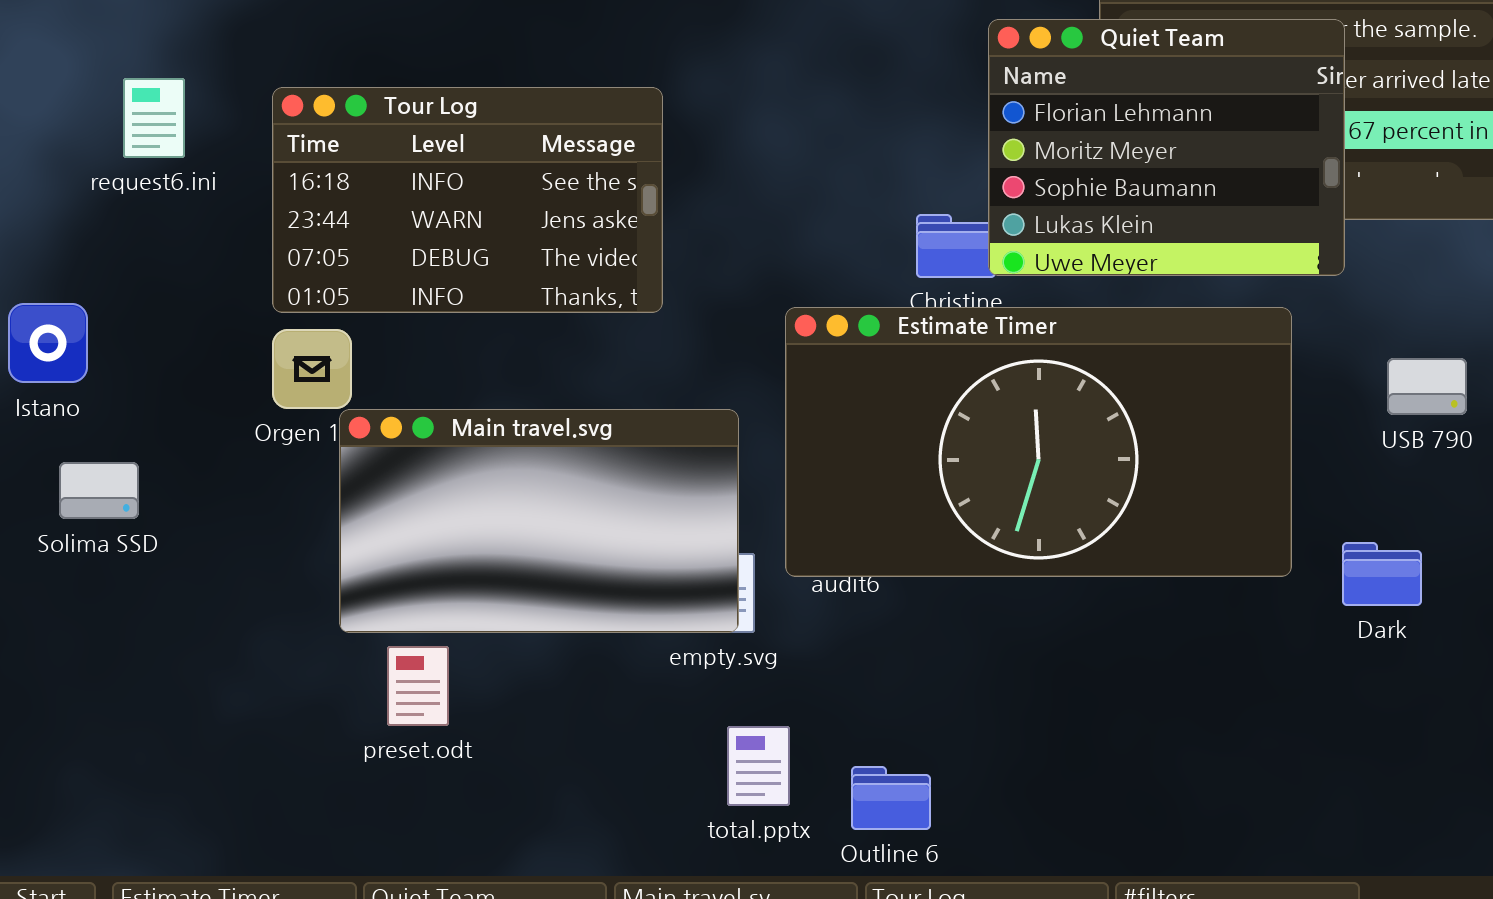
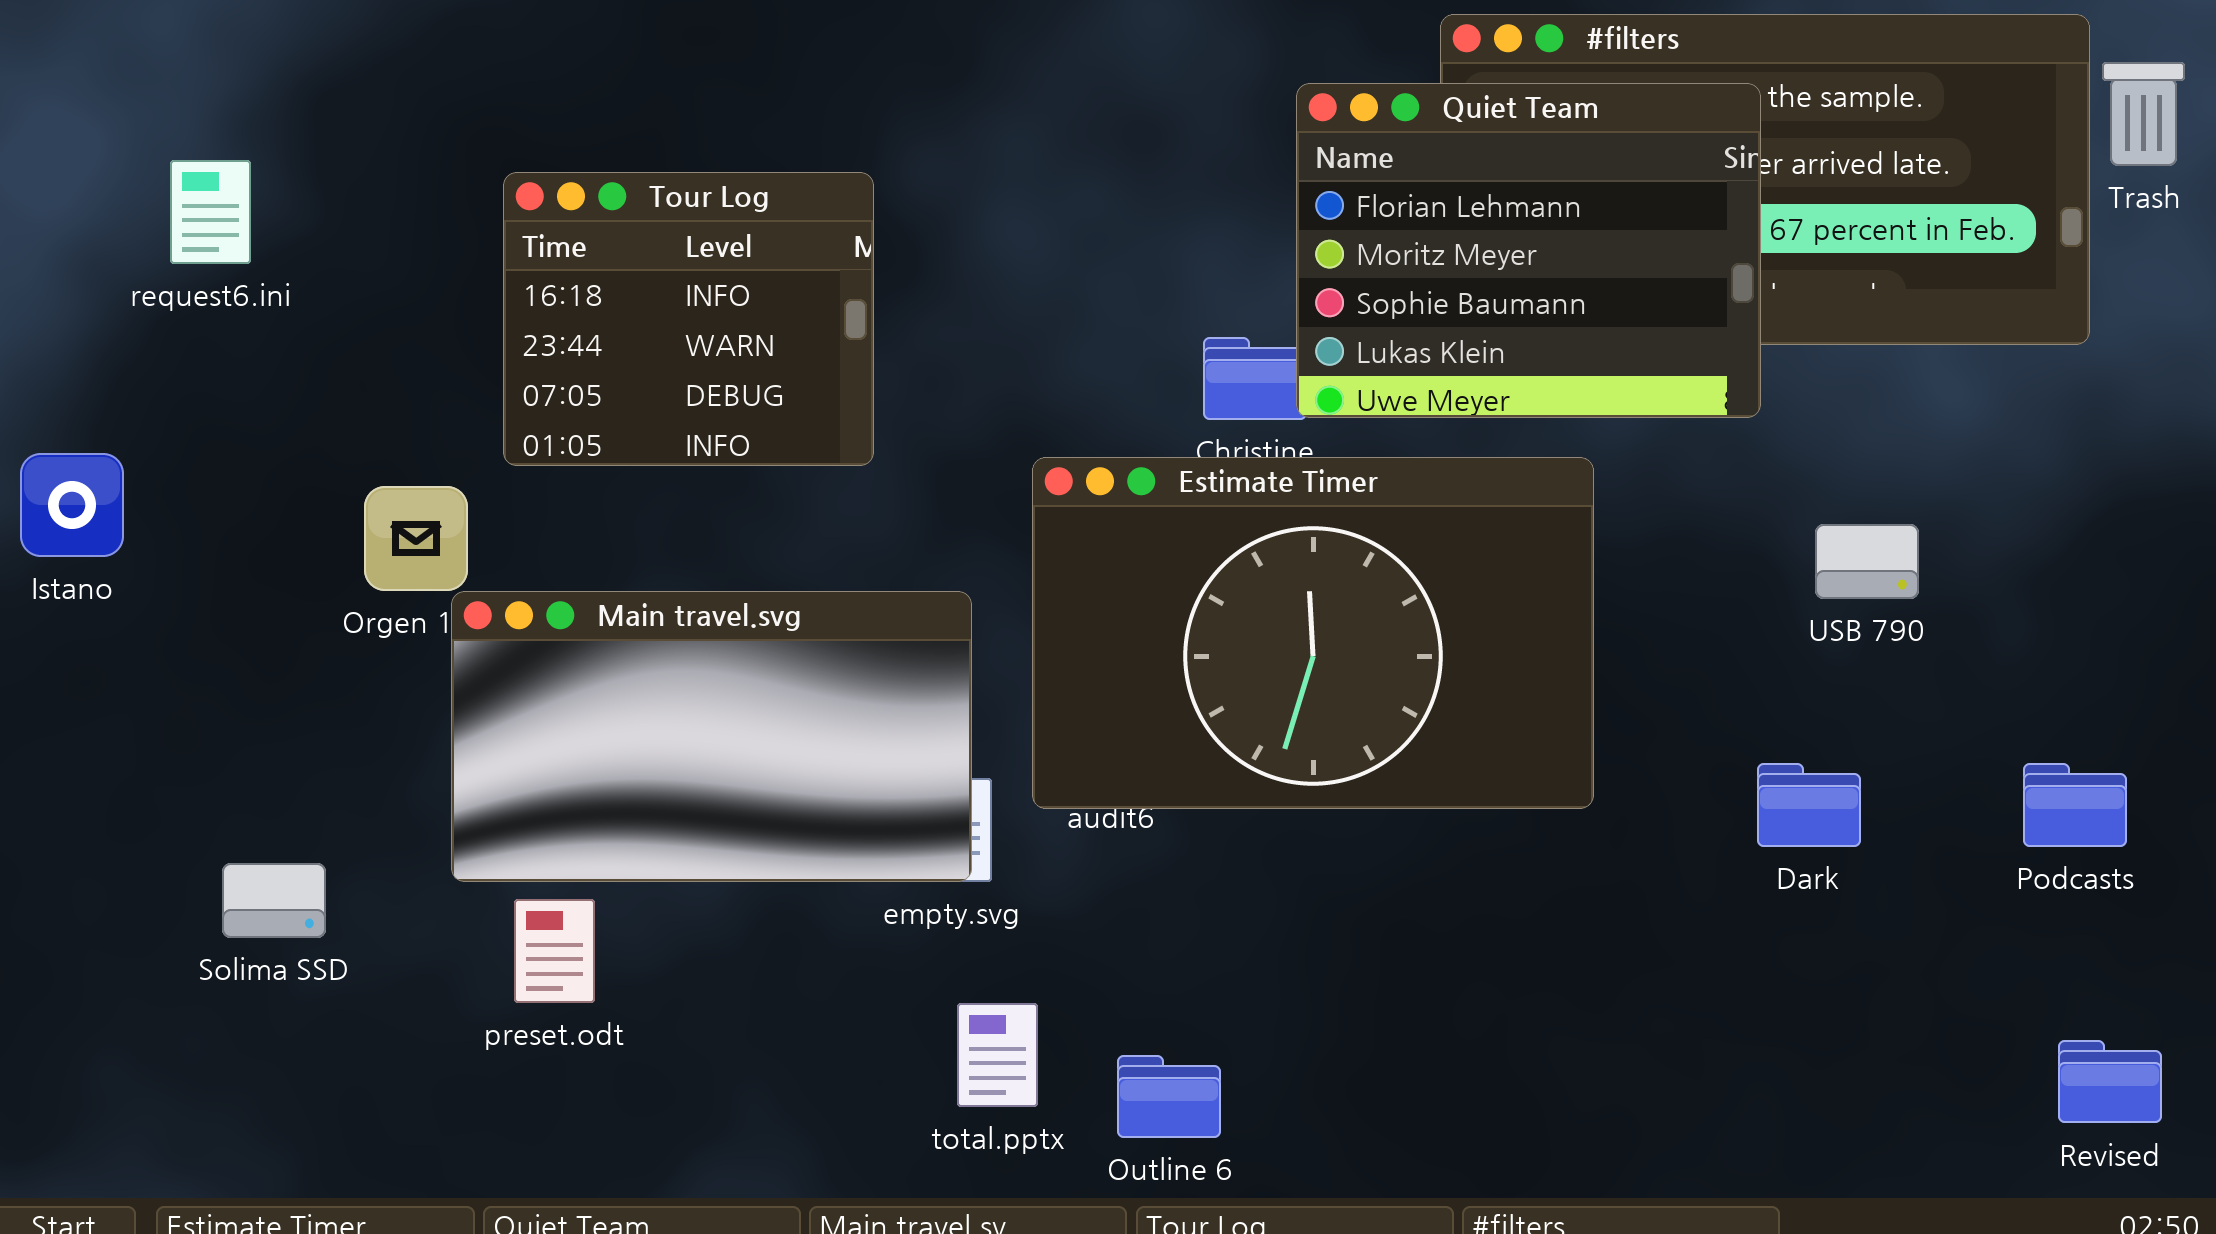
Tour Log: [272,87,663,313] -> [503,172,874,466], resized
Estimate Timer: [785,307,1292,577] -> [1032,457,1594,809], resized
Solima SSD: [59,462,139,519] -> [222,863,326,938], moved

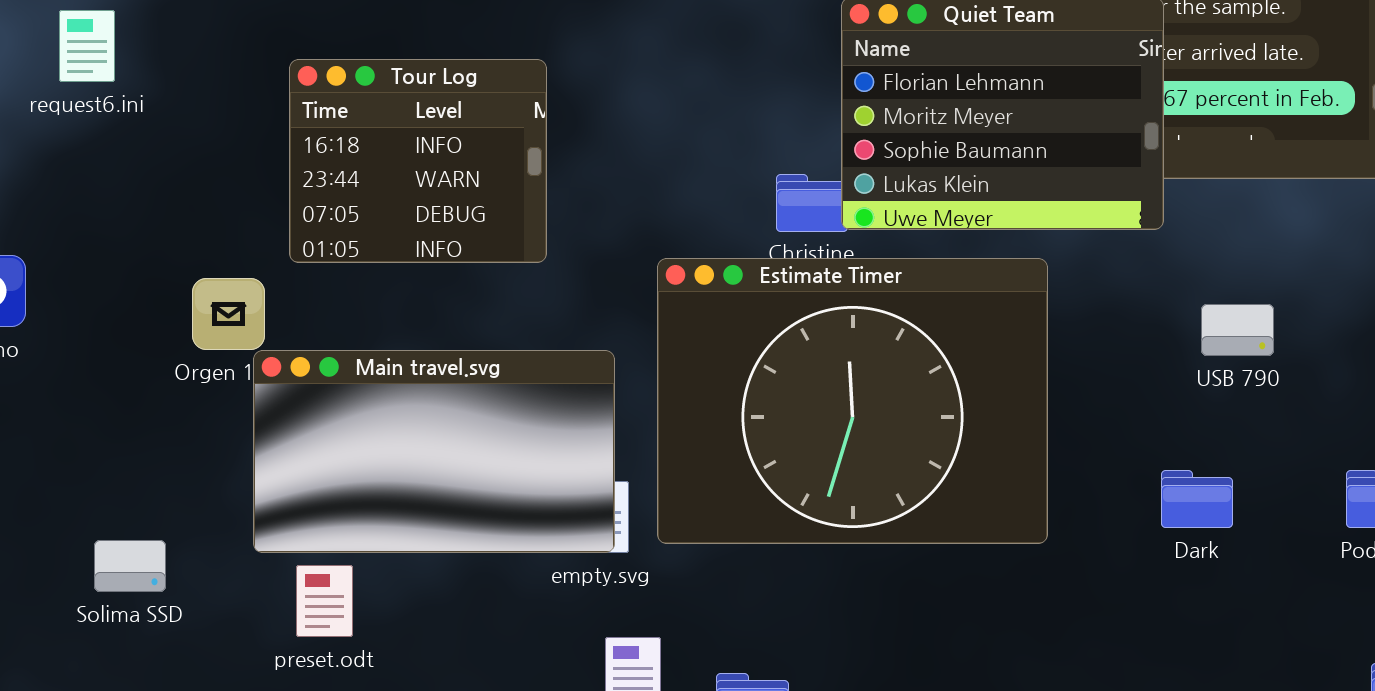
request6.ini: [170,160,251,264] -> [59,10,115,82], moved
Estimate Timer: [1032,457,1594,809] -> [657,258,1048,544], resized

